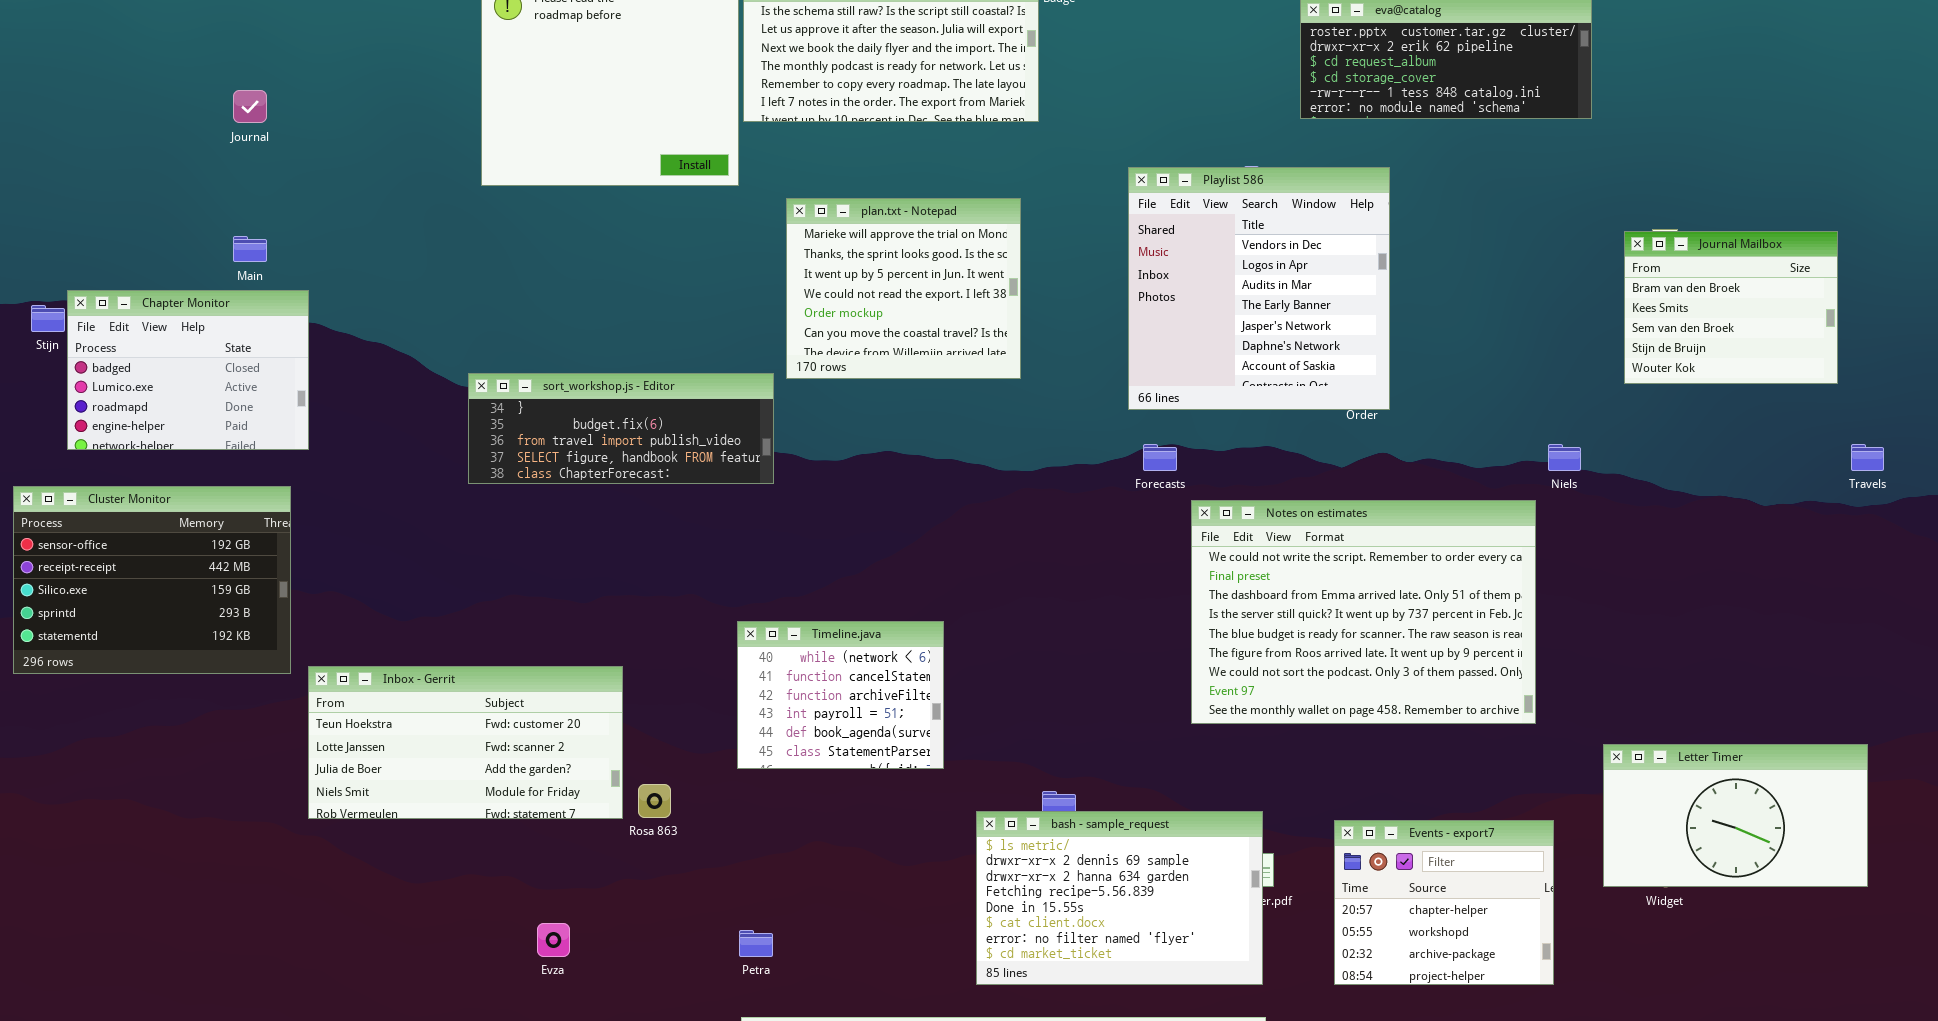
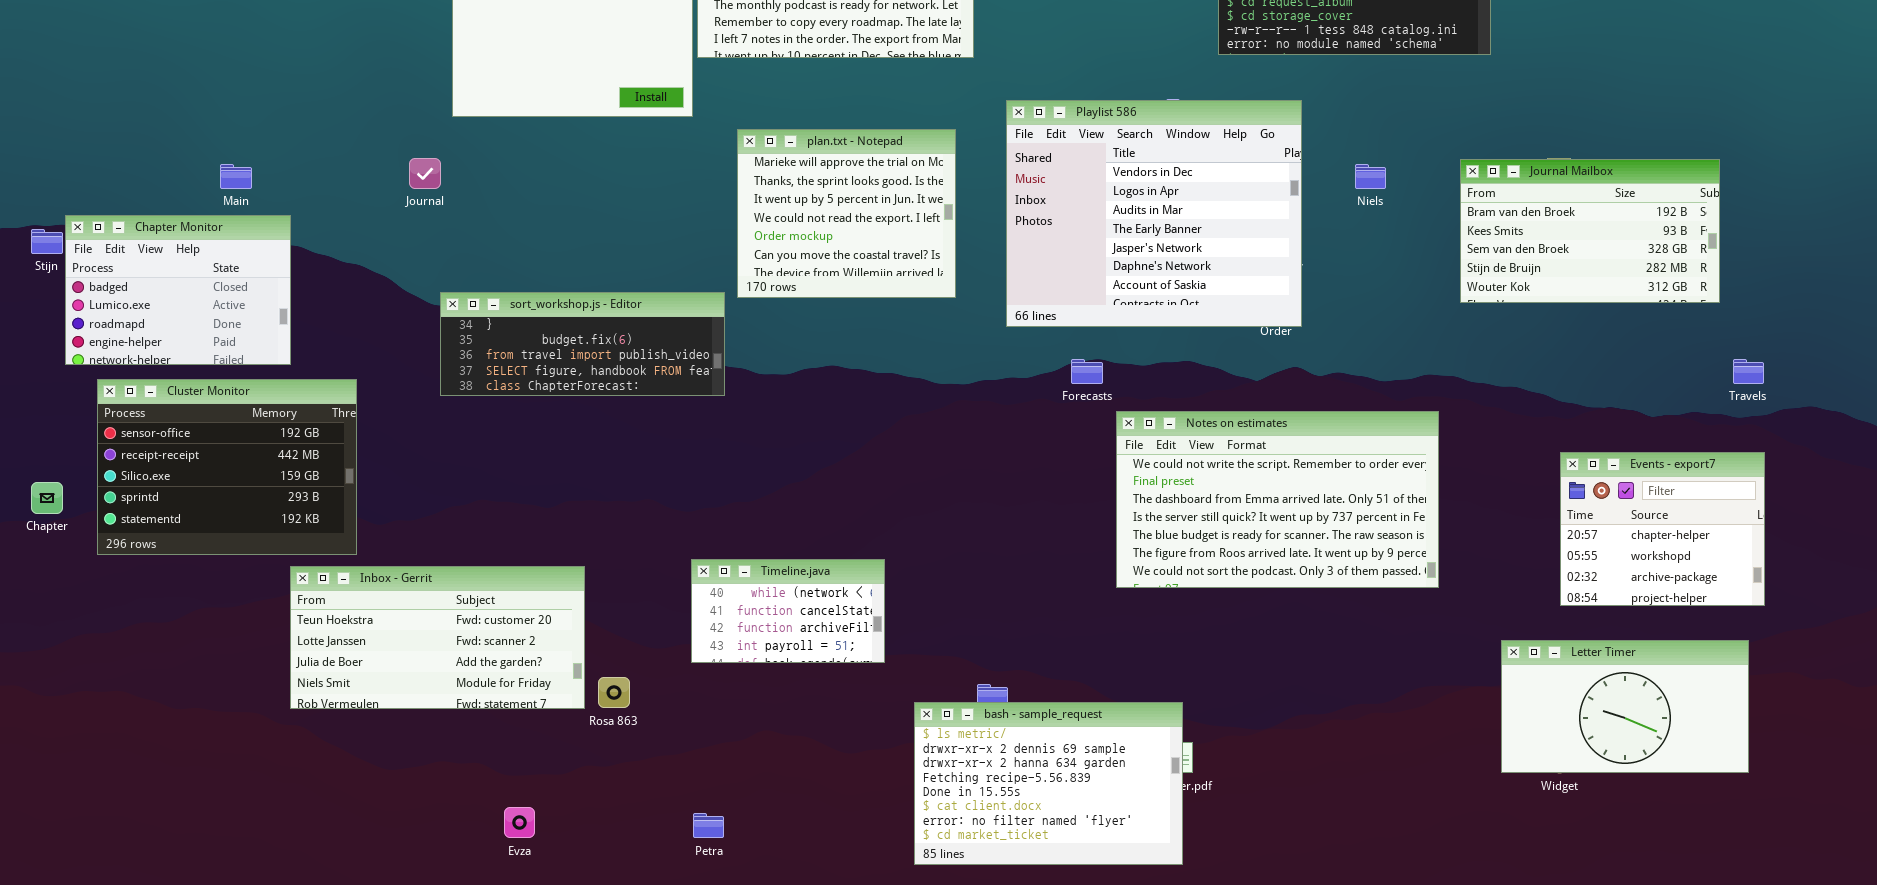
Journal: [233,90,267,123] -> [409,158,441,189], moved
Playlist 586: [1128,167,1390,410] -> [1006,100,1302,327], resized
Journal Mailbox: [1624,231,1838,384] -> [1460,159,1720,303], resized
Niels: [1548,444,1581,471] -> [1355,164,1386,189], moved
Cluster Monitor: [13,486,291,674] -> [97,379,357,555], moved
Notes on estimates: [1191,500,1536,724] -> [1116,411,1439,588], resized
Timeline.java: [737,621,944,769] -> [691,559,885,663], resized
Events - export7: [1334,820,1554,985] -> [1560,452,1765,606], moved

